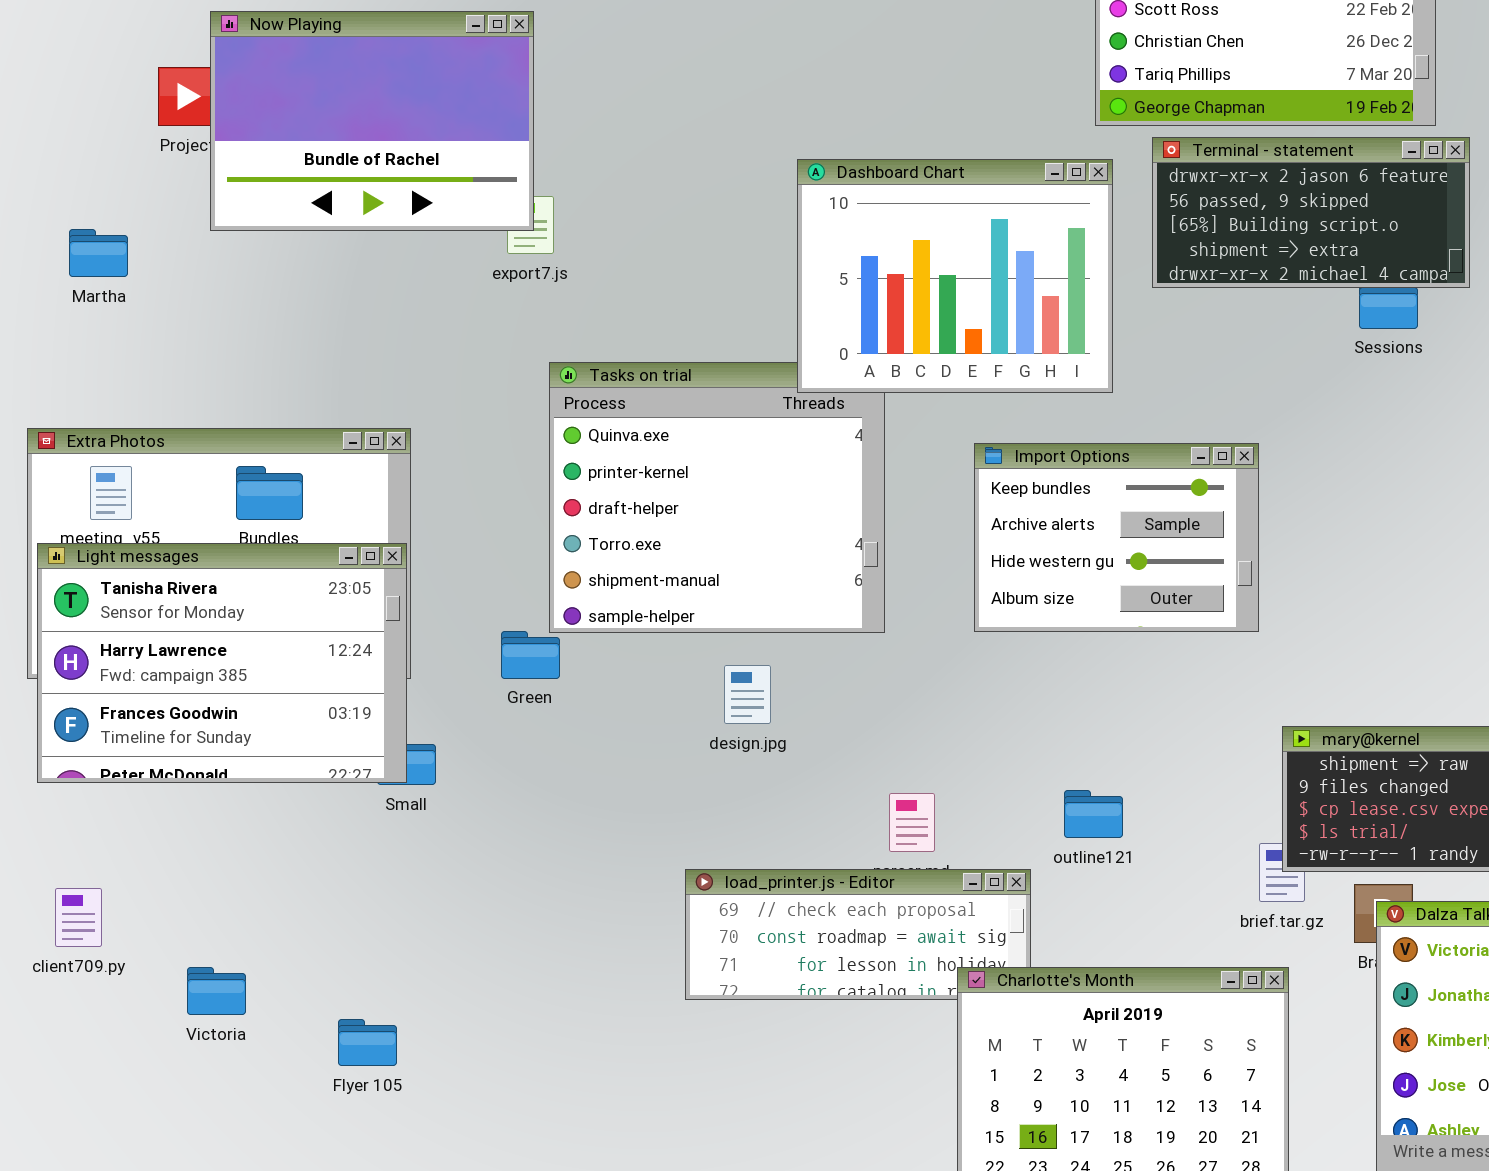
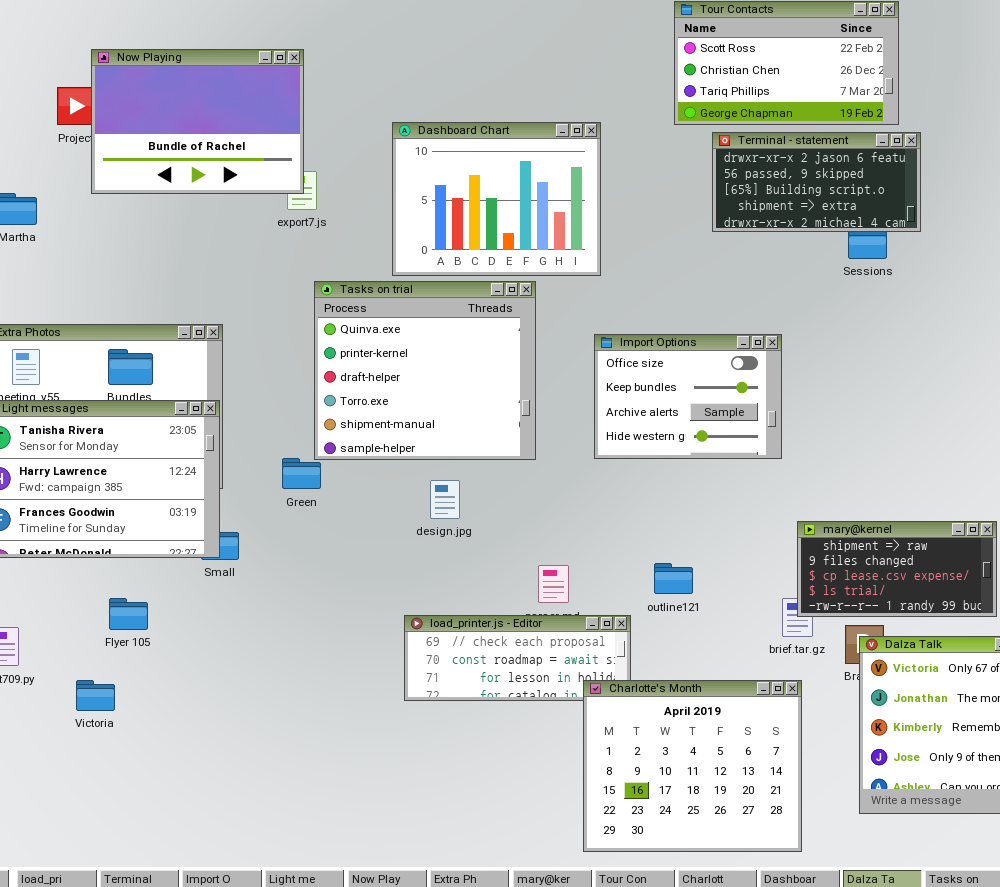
Dashboard Chart: [797,159,1113,393] -> [392,122,601,276], moved
Import Options: [974,443,1259,632] -> [594,334,782,459], scrolled up 1 row
Flyer 105: [338,1019,397,1066] -> [109,598,148,630], moved

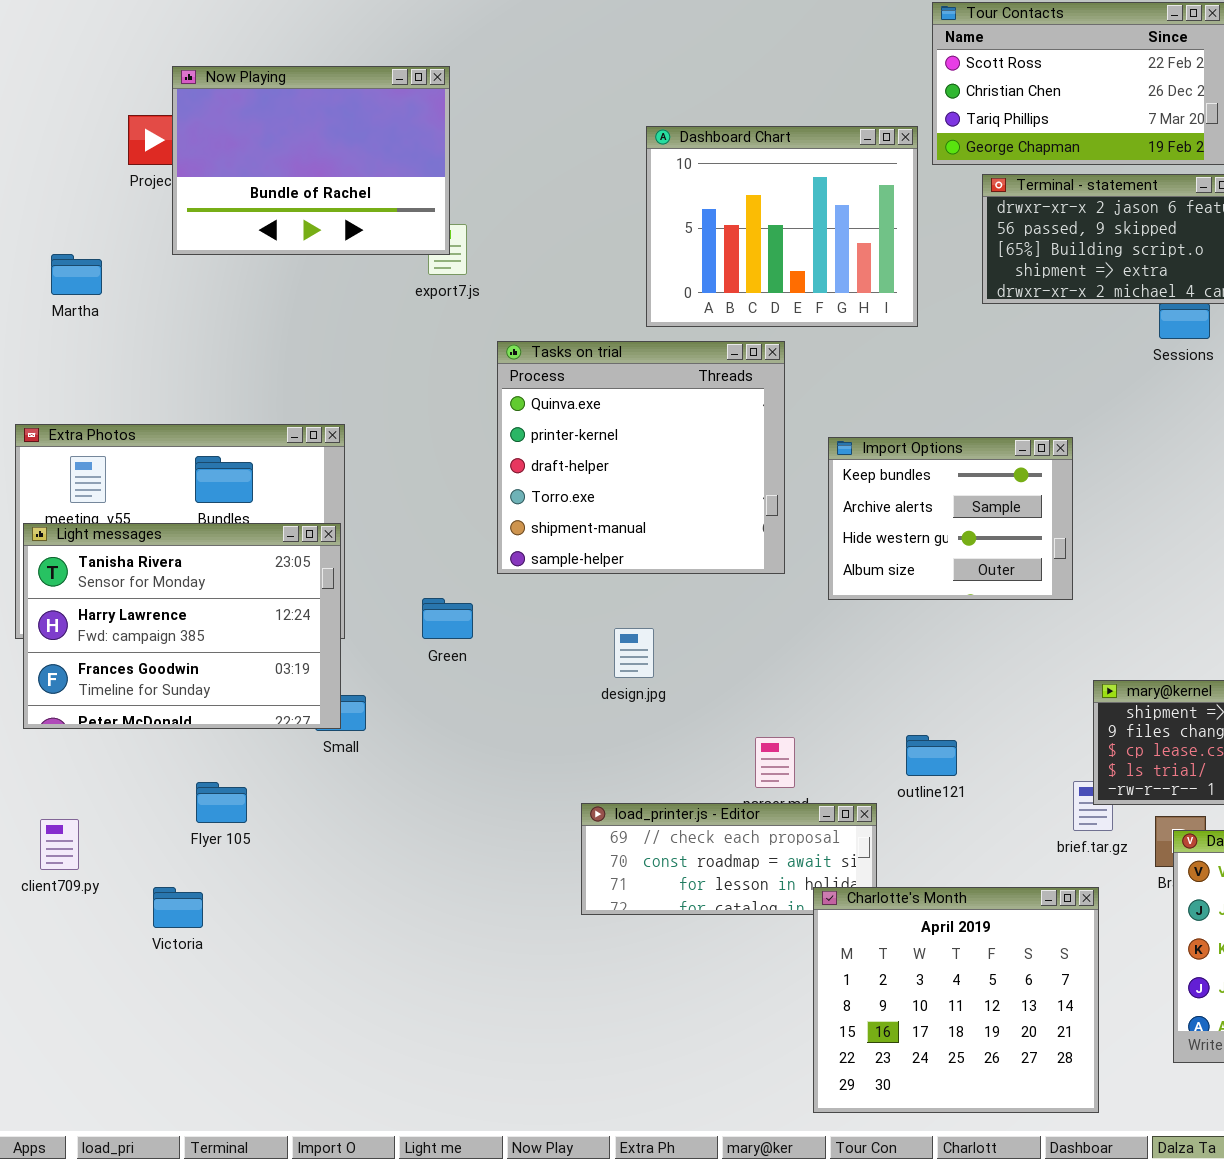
Dashboard Chart: [392,122,601,276] -> [646,126,918,327], moved
Tasks on trial: [314,281,536,460] -> [497,341,785,574], moved
Import Options: [594,334,782,459] -> [828,437,1073,600], scrolled down 1 row

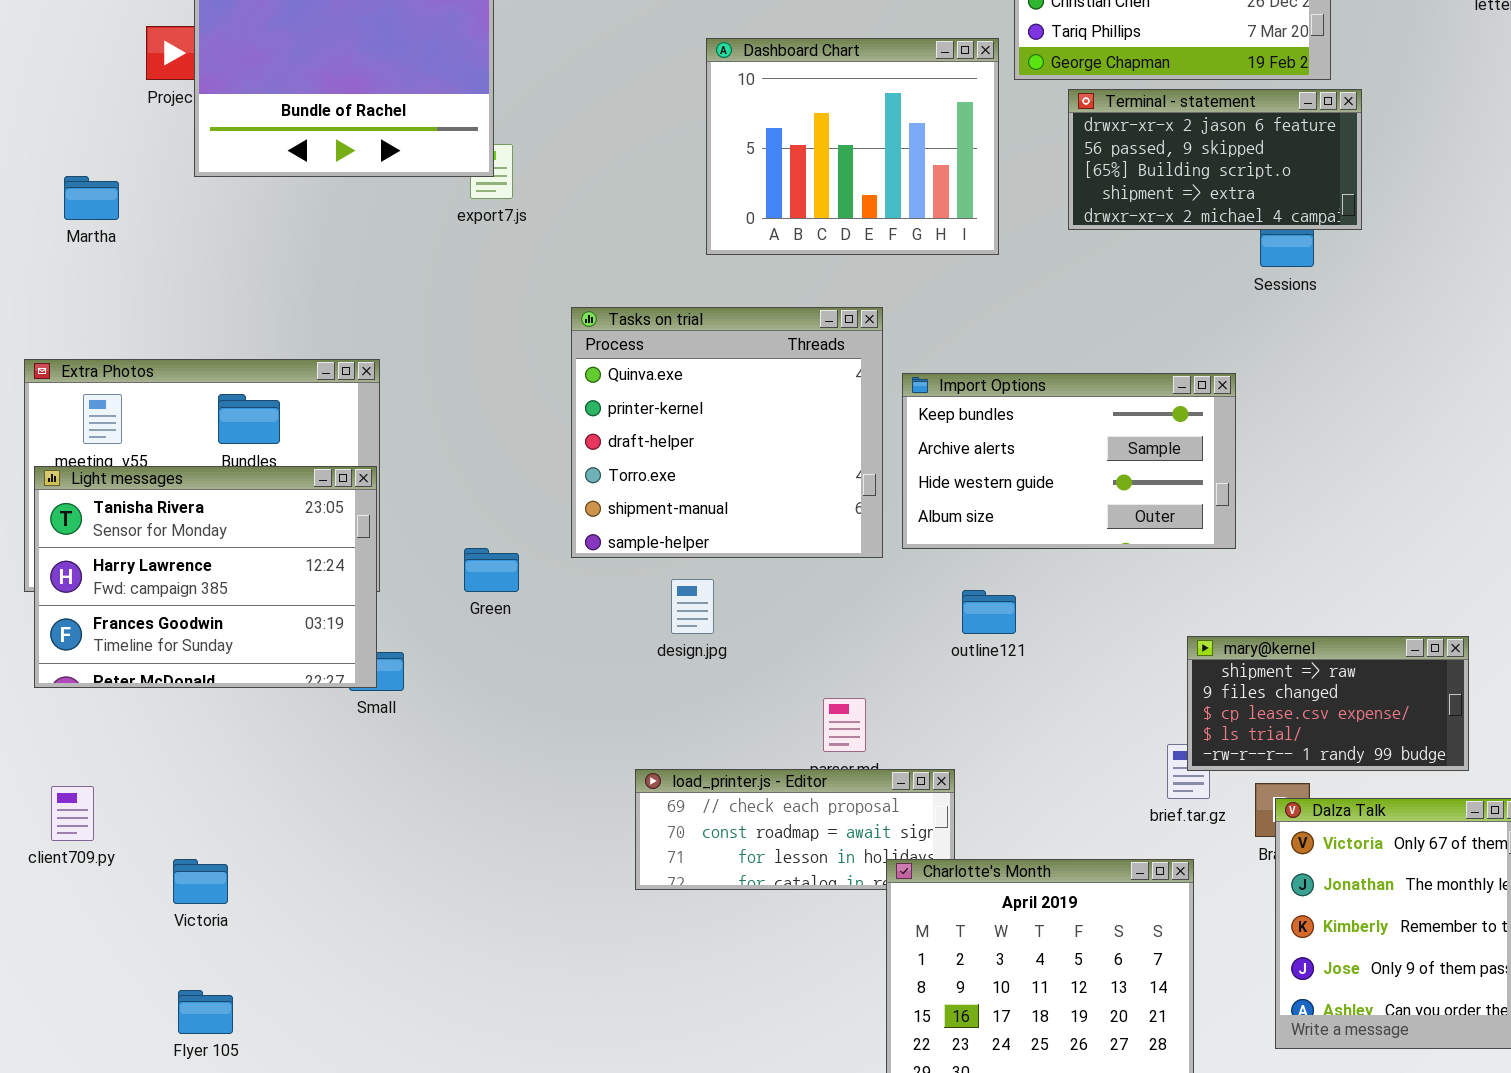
Tasks on trial: [497,341,785,574] -> [571,307,883,558], moved
Import Options: [828,437,1073,600] -> [902,373,1236,549], resized
outline121: [906,735,957,776] -> [962,590,1016,634], moved
Flyer 105: [196,782,247,823] -> [178,990,233,1034], moved

